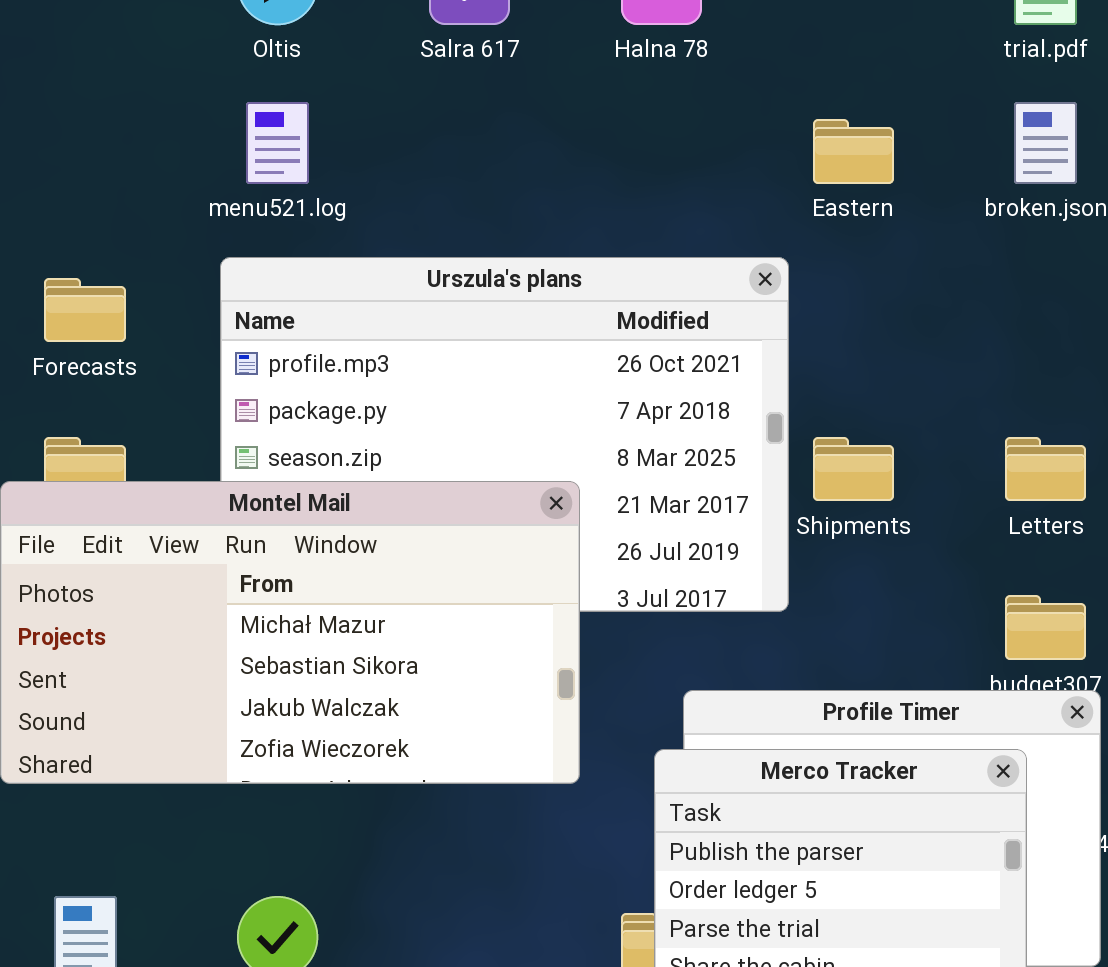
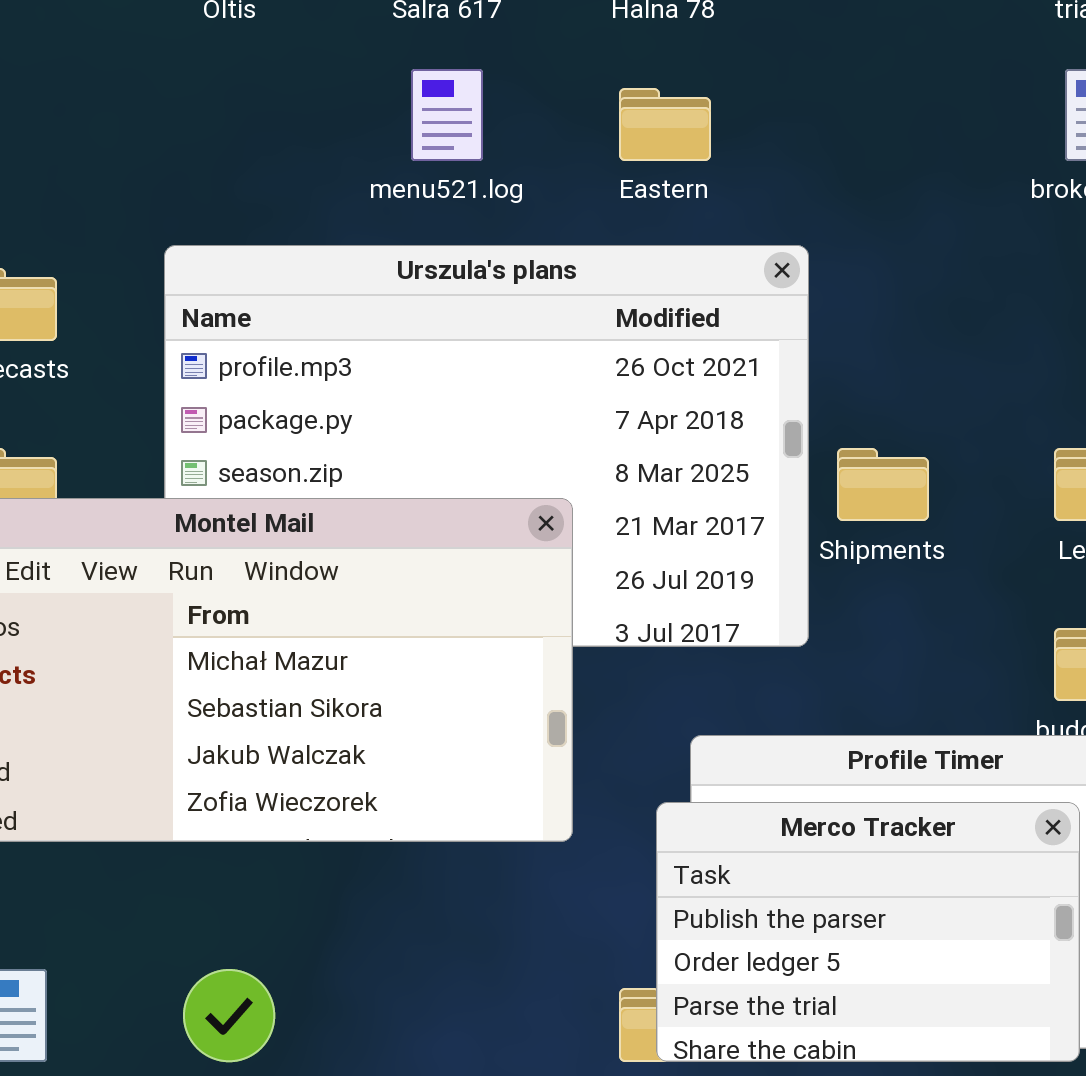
menu521.log: [246,102,309,184] -> [411,69,483,161], moved
Eastern: [813,119,894,184] -> [619,88,711,161], moved

